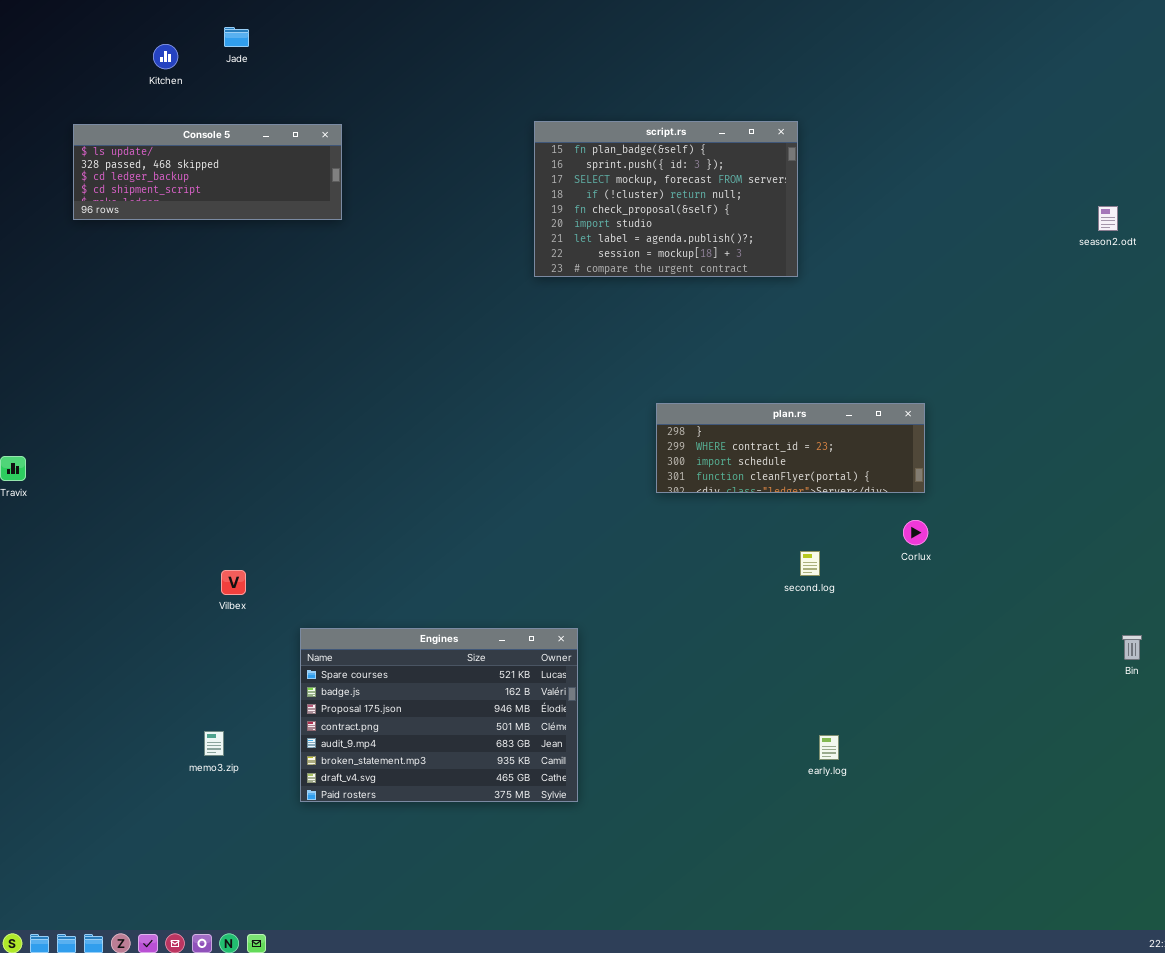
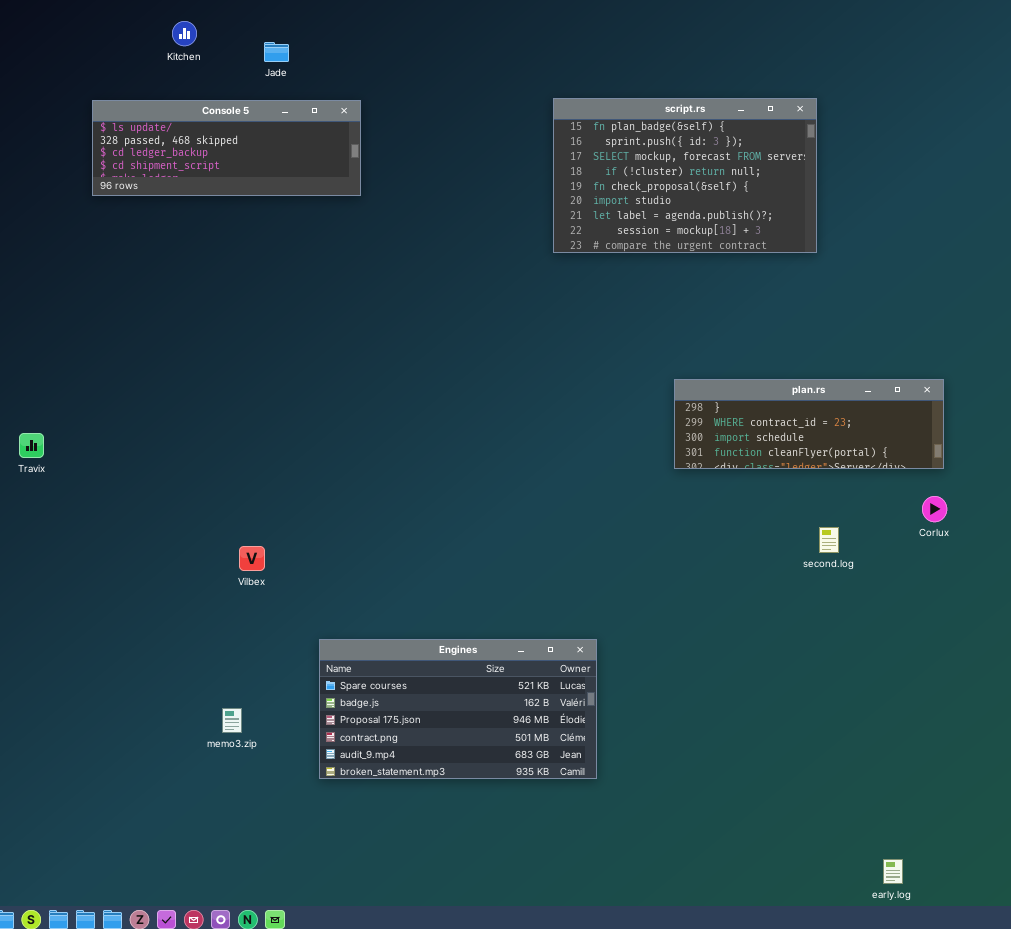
Jade: [224,27,249,47] -> [264,42,289,62], moved
Engines: [300,628,578,802] -> [319,639,597,779], resized
early.log: [819,735,839,760] -> [883,859,903,884], moved

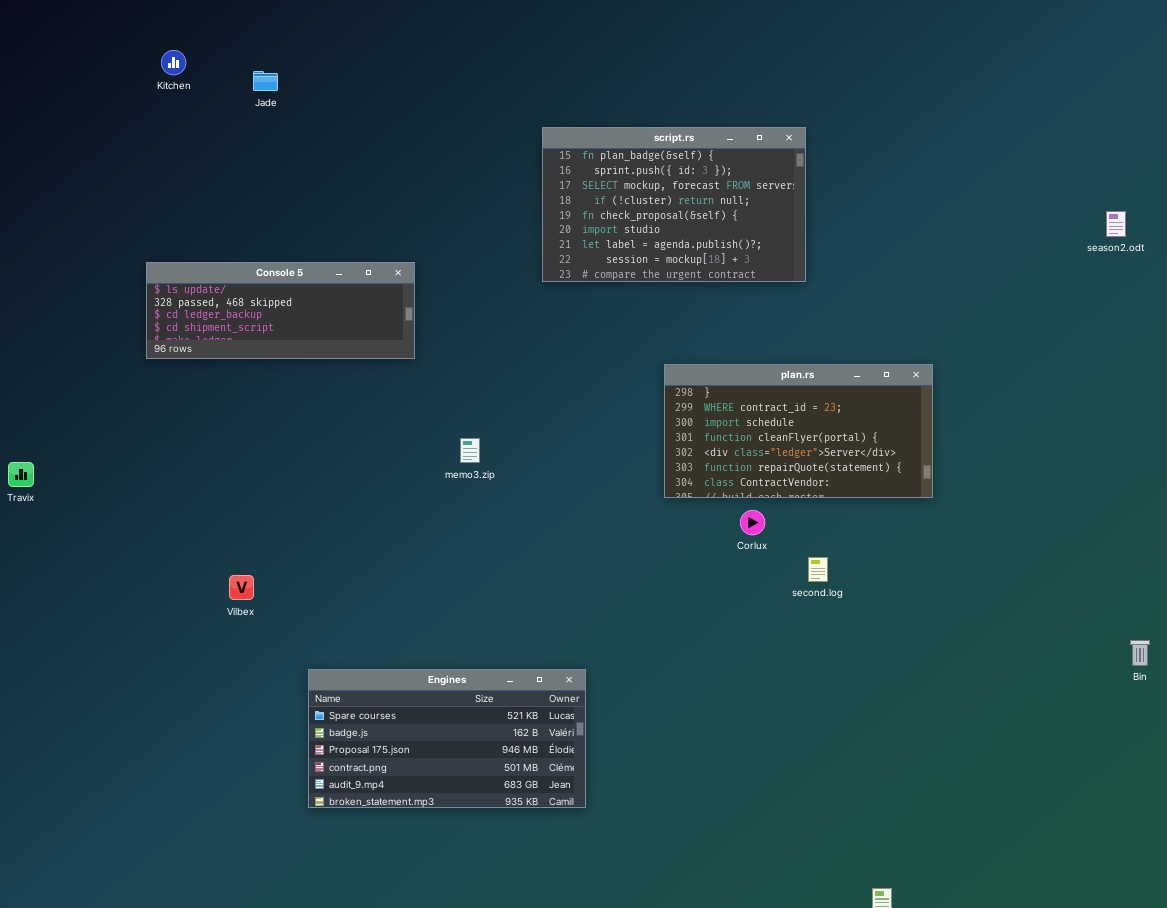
Console 5: [92,100,361,196] -> [146,262,415,359], moved
plan.rs: [674,379,944,469] -> [664,364,933,498], resized
Corlux: [922,496,947,522] -> [740,510,765,535], moved
memo3.zip: [222,708,242,733] -> [460,438,480,463], moved

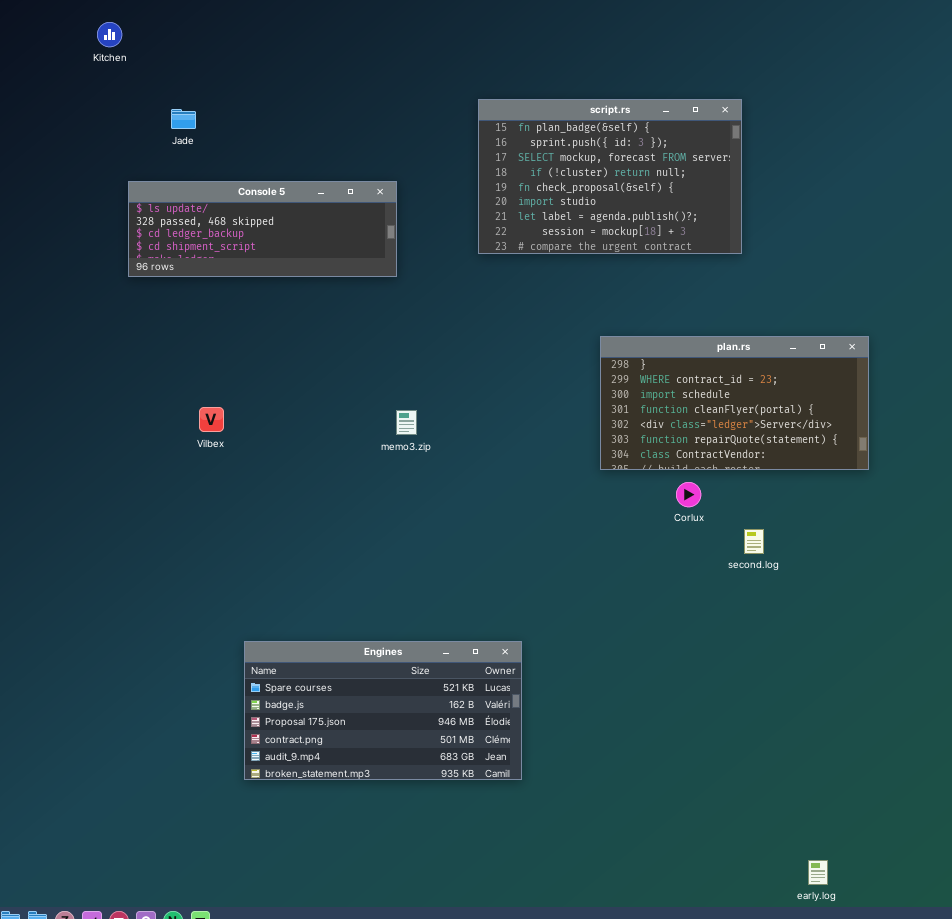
Jade: [253,71,278,91] -> [171,109,196,129], moved
Console 5: [146,262,415,359] -> [128,181,397,277], moved
Vilbex: [229,575,254,600] -> [199,407,224,432], moved

